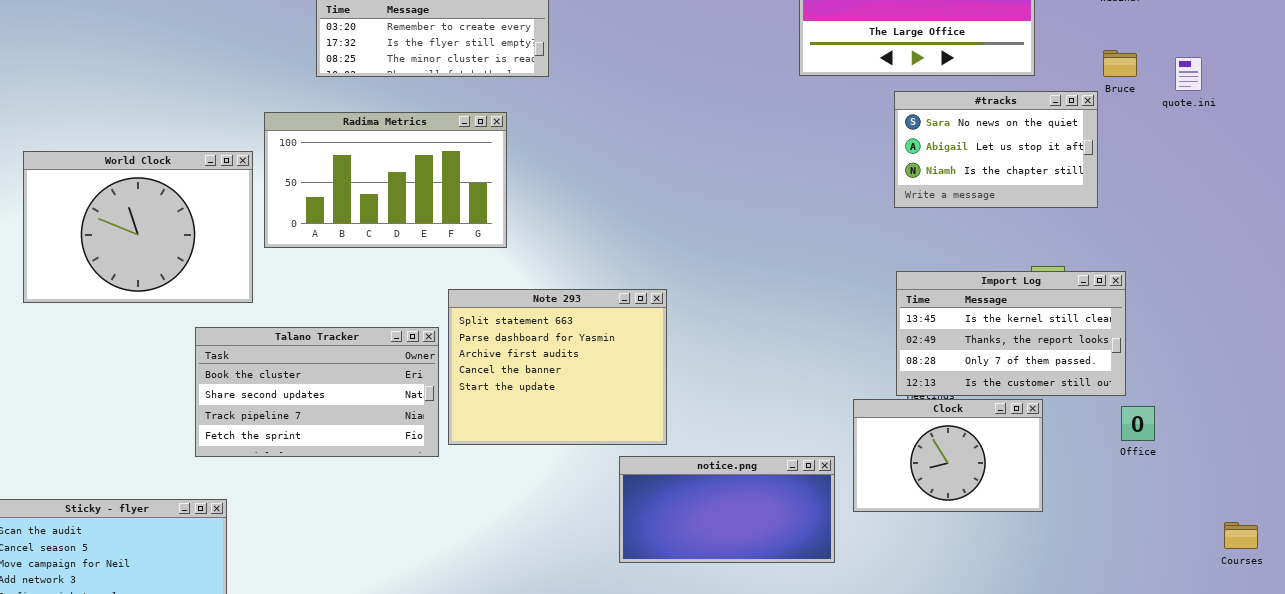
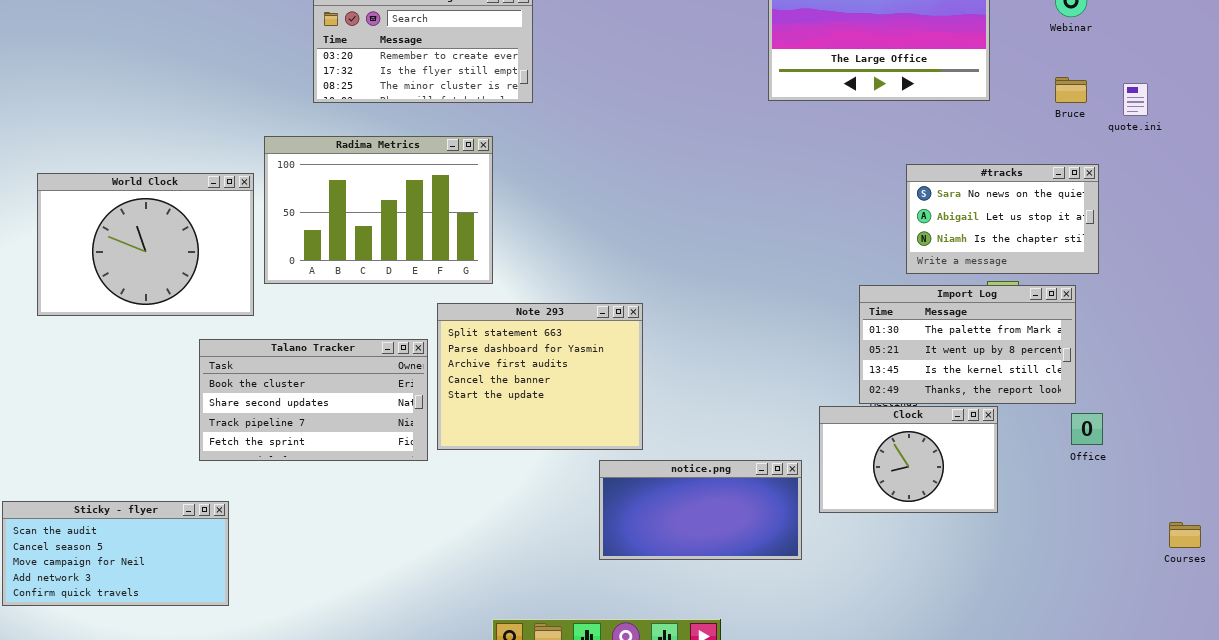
#tracks: [894,91,1098,208] -> [906,164,1099,274], moved
Radima Metrics: [264,112,507,248] -> [264,136,493,284], resized
Import Log: [896,271,1126,396] -> [859,285,1076,404], scrolled up 2 rows

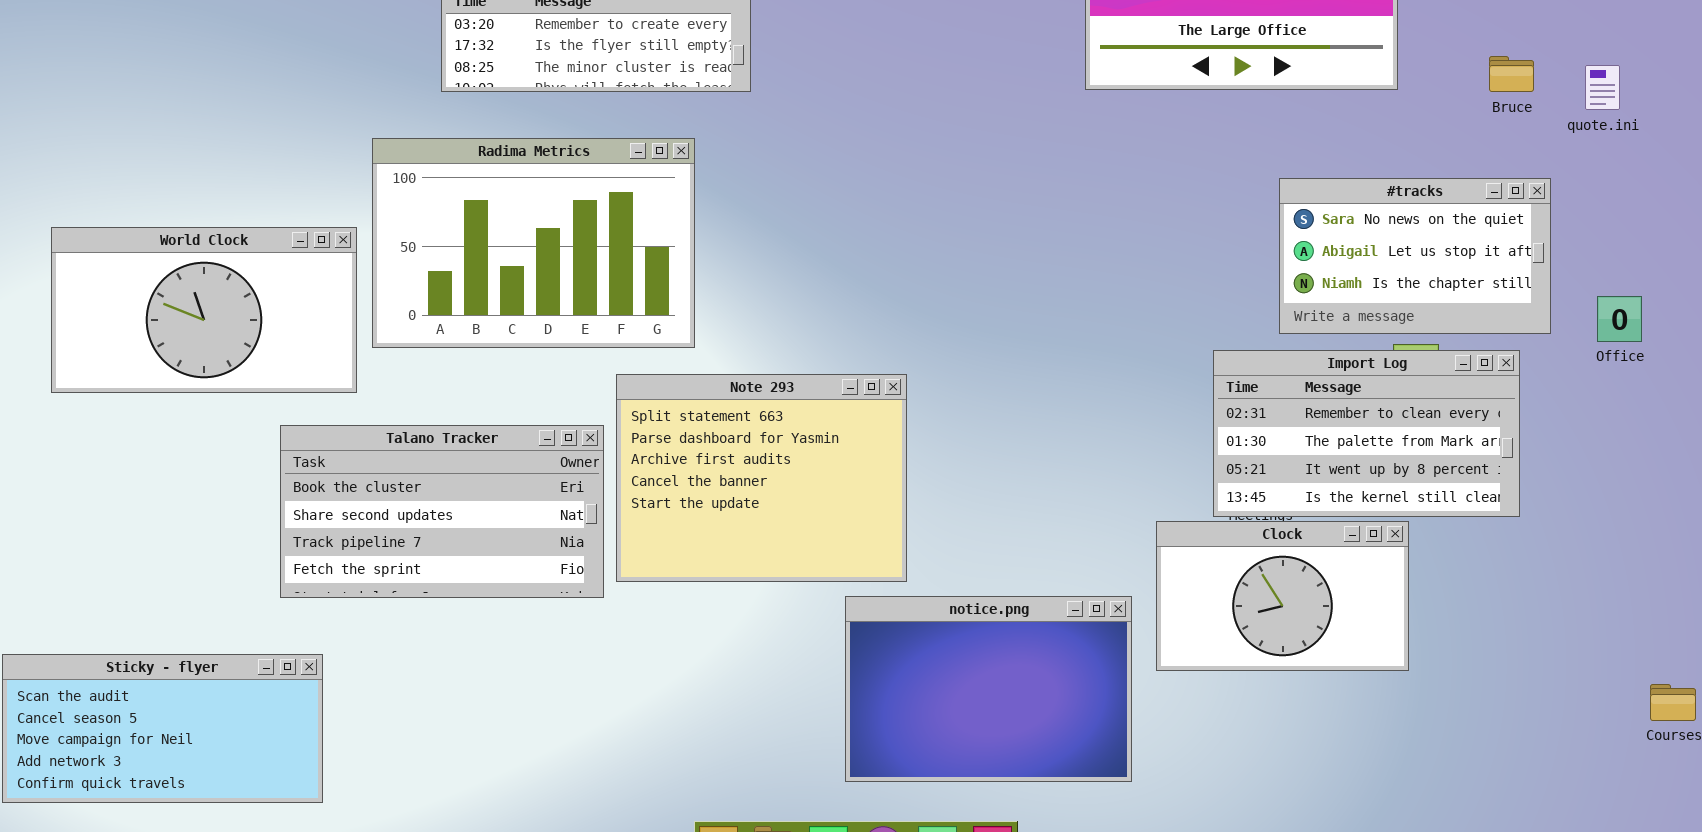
World Clock: [37,173,254,316] -> [51,227,357,393], resized
Import Log: [859,285,1076,404] -> [1213,350,1520,517], scrolled up 1 row
Office: [1071,413,1103,445] -> [1597,296,1642,342], moved
notice.png: [599,460,802,560] -> [845,596,1132,782], resized

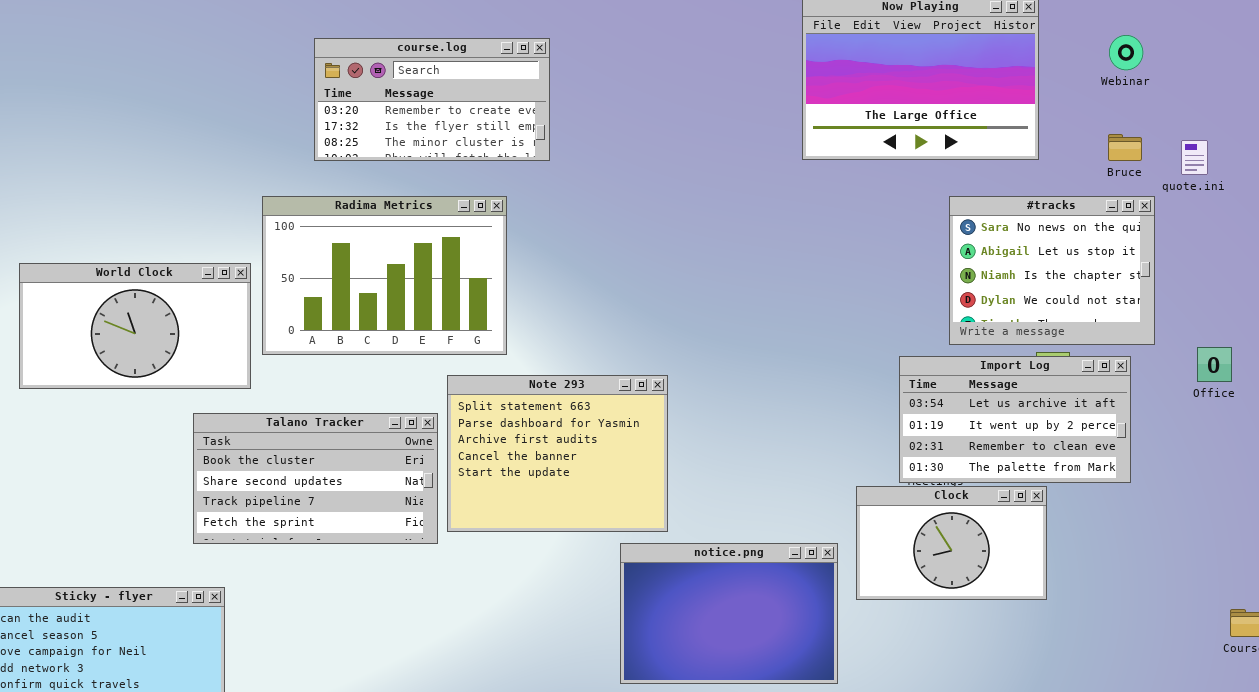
#tracks: [1279,178,1551,334] -> [949,196,1155,345], resized
Office: [1597,296,1642,342] -> [1197,347,1232,382], moved
Import Log: [1213,350,1520,517] -> [899,356,1131,483], scrolled up 2 rows

